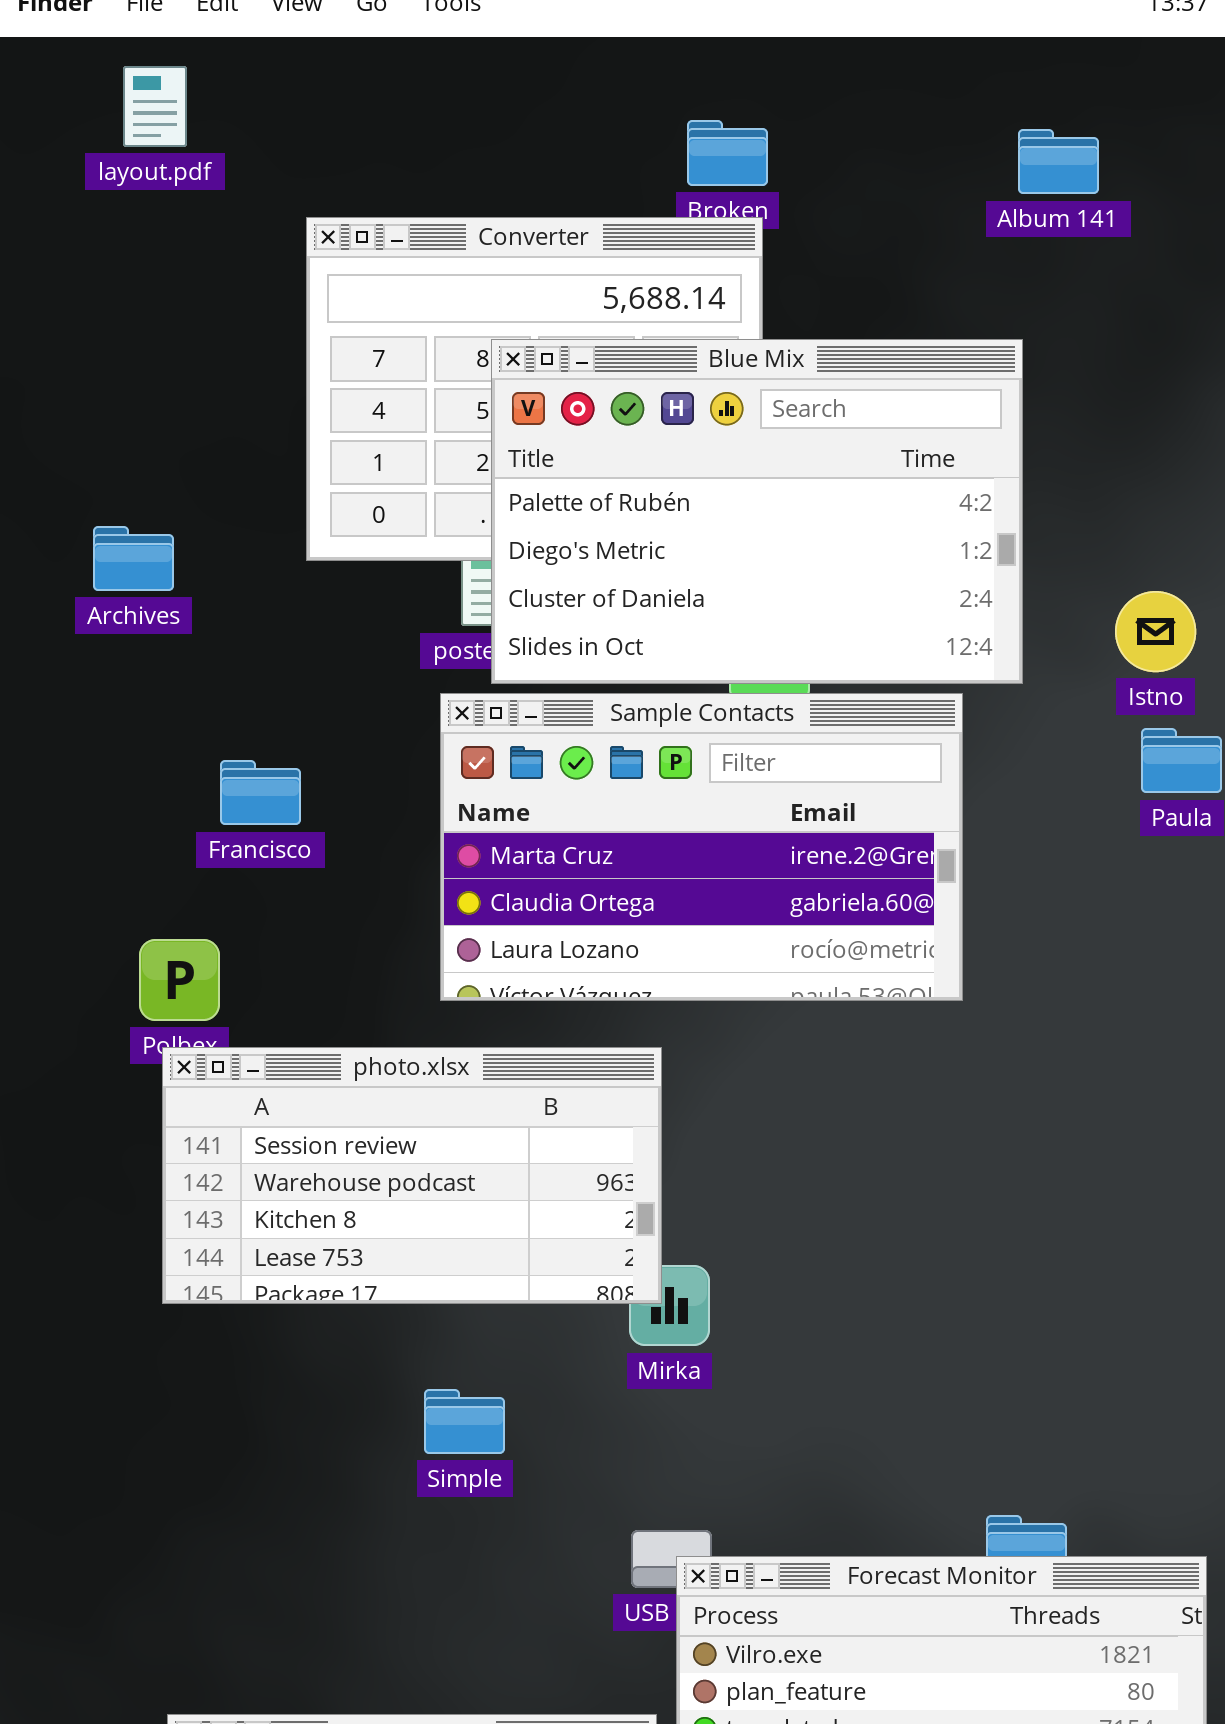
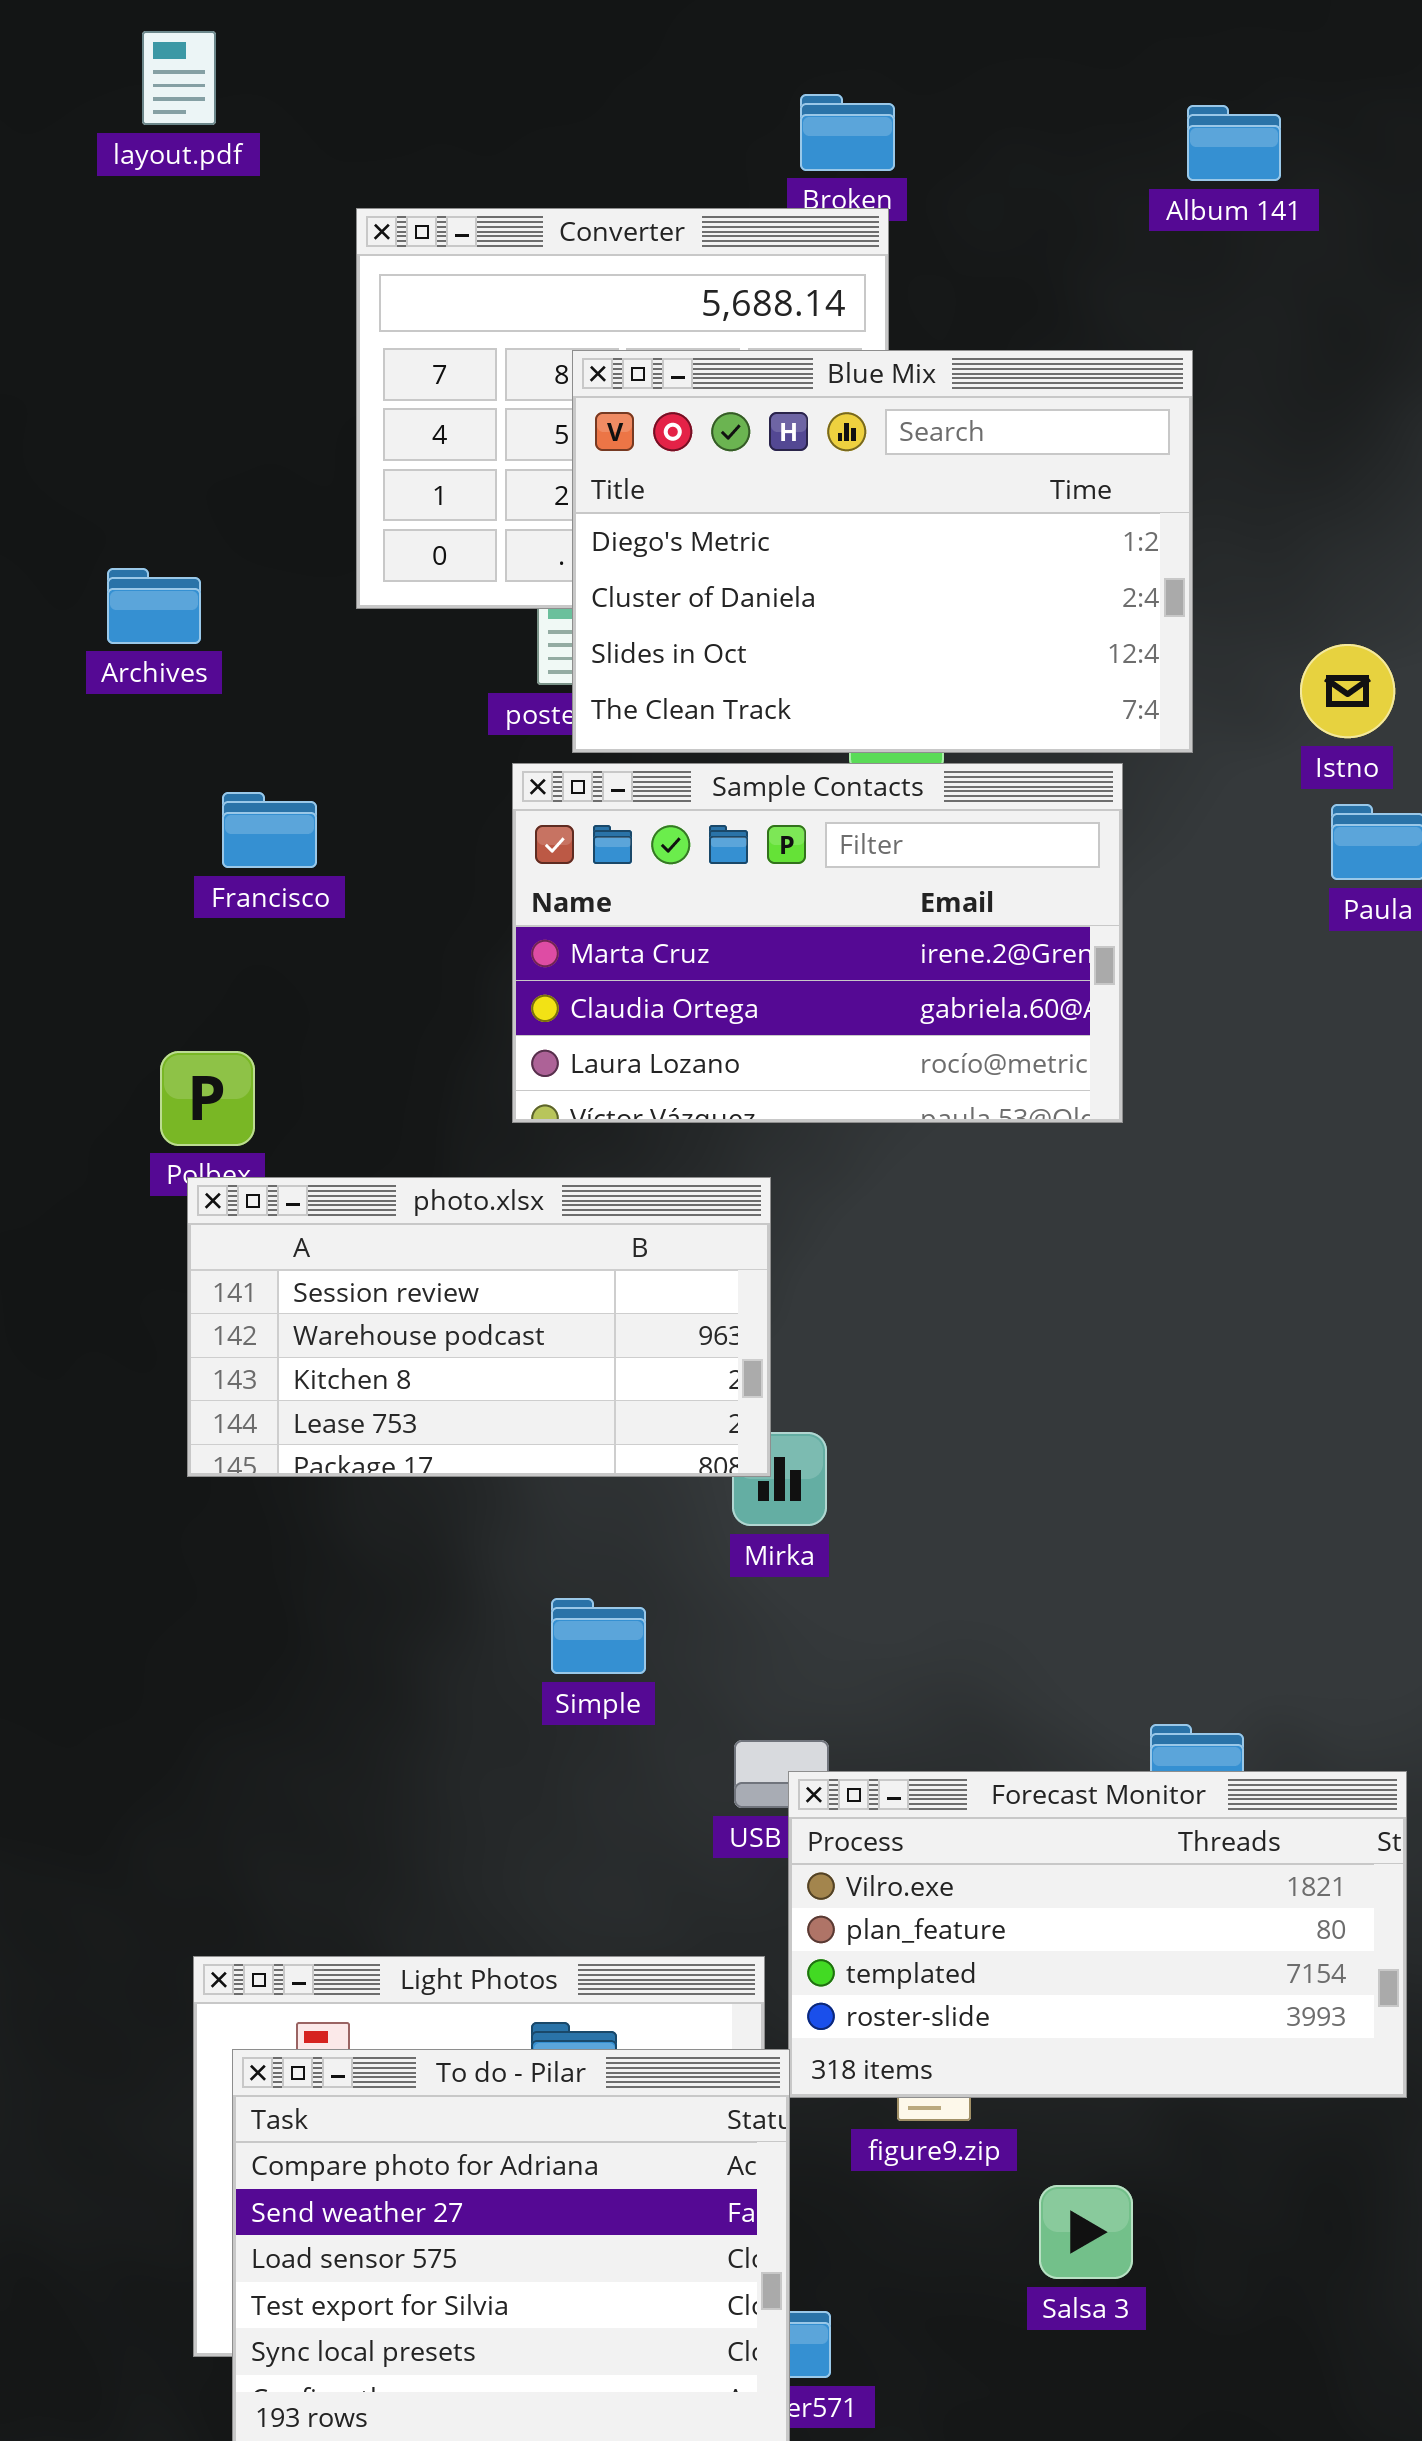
Blue Mix: [491,339,1023,684] -> [572,350,1193,753], scrolled down 1 row
Francisco: [220,760,301,825] -> [222,792,317,868], moved
Simple: [424,1389,505,1454] -> [551,1598,646,1674], moved

